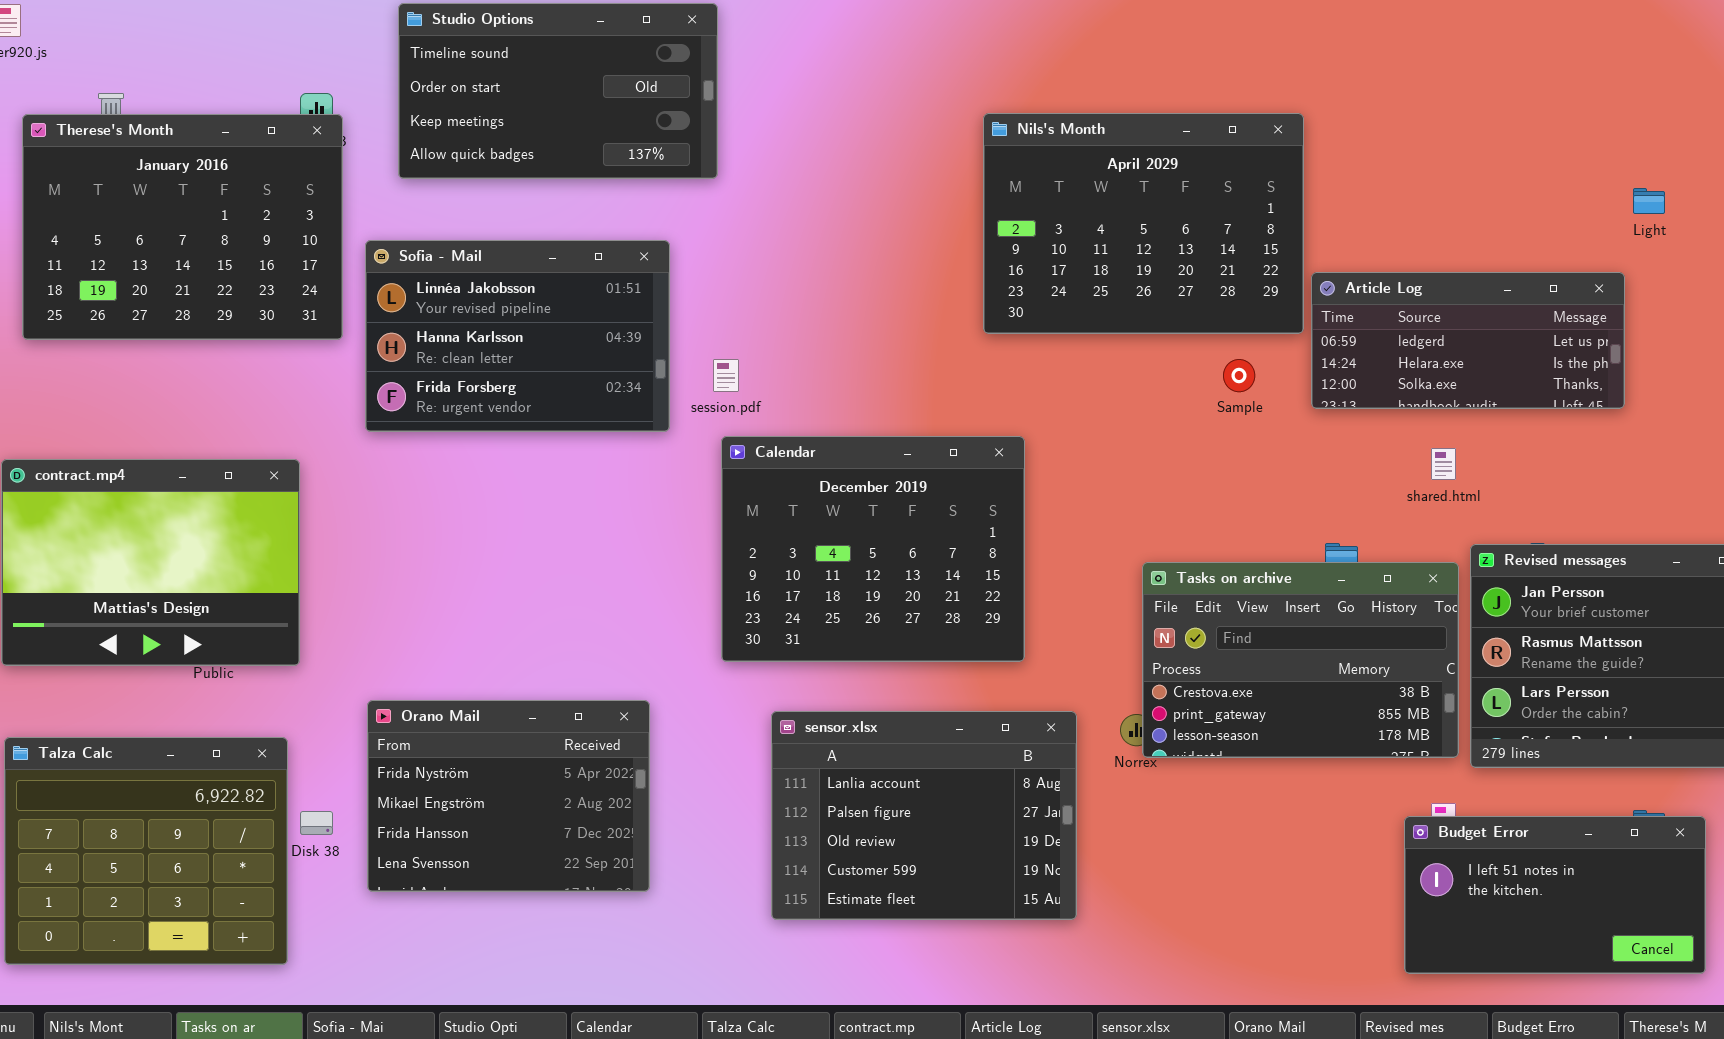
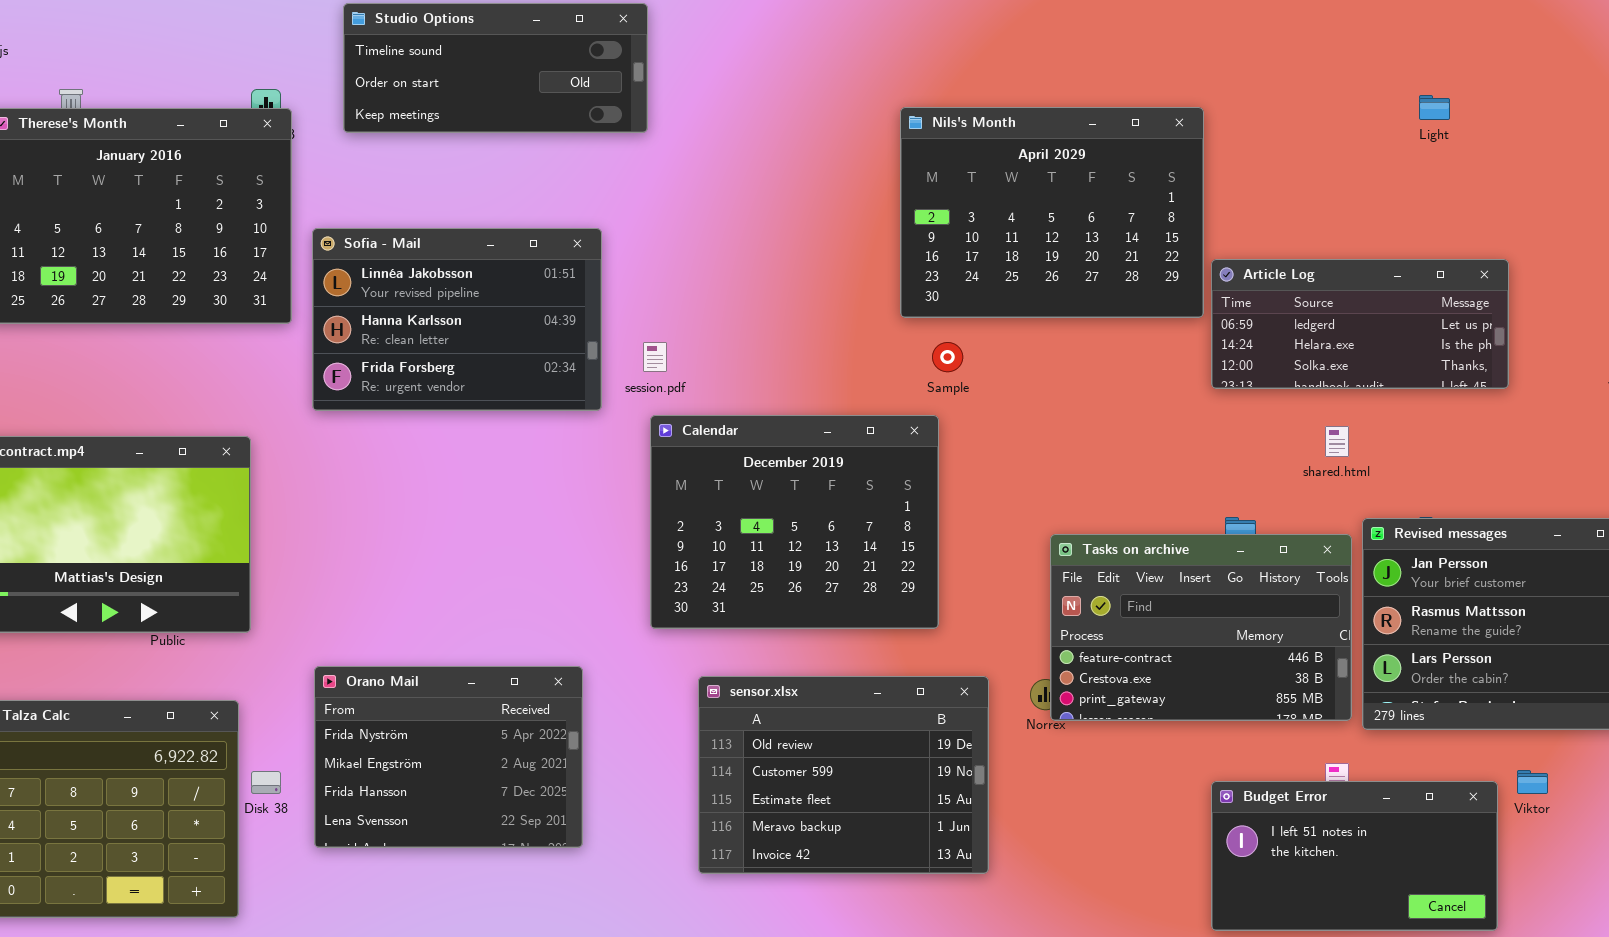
Studio Options: [398,3,718,179] -> [343,3,648,133], resized
Light: [1633,188,1665,214] -> [1419,95,1450,120], moved
Sample: [1223,359,1255,392] -> [932,342,963,372], moved
Tasks on archive: [1142,562,1459,758] -> [1050,534,1352,721], scrolled up 1 row
sensor.xlsx: [771,711,1077,920] -> [698,676,989,874], scrolled down 2 rows
Budget Error: [1404,816,1706,974] -> [1211,781,1498,931], moved

